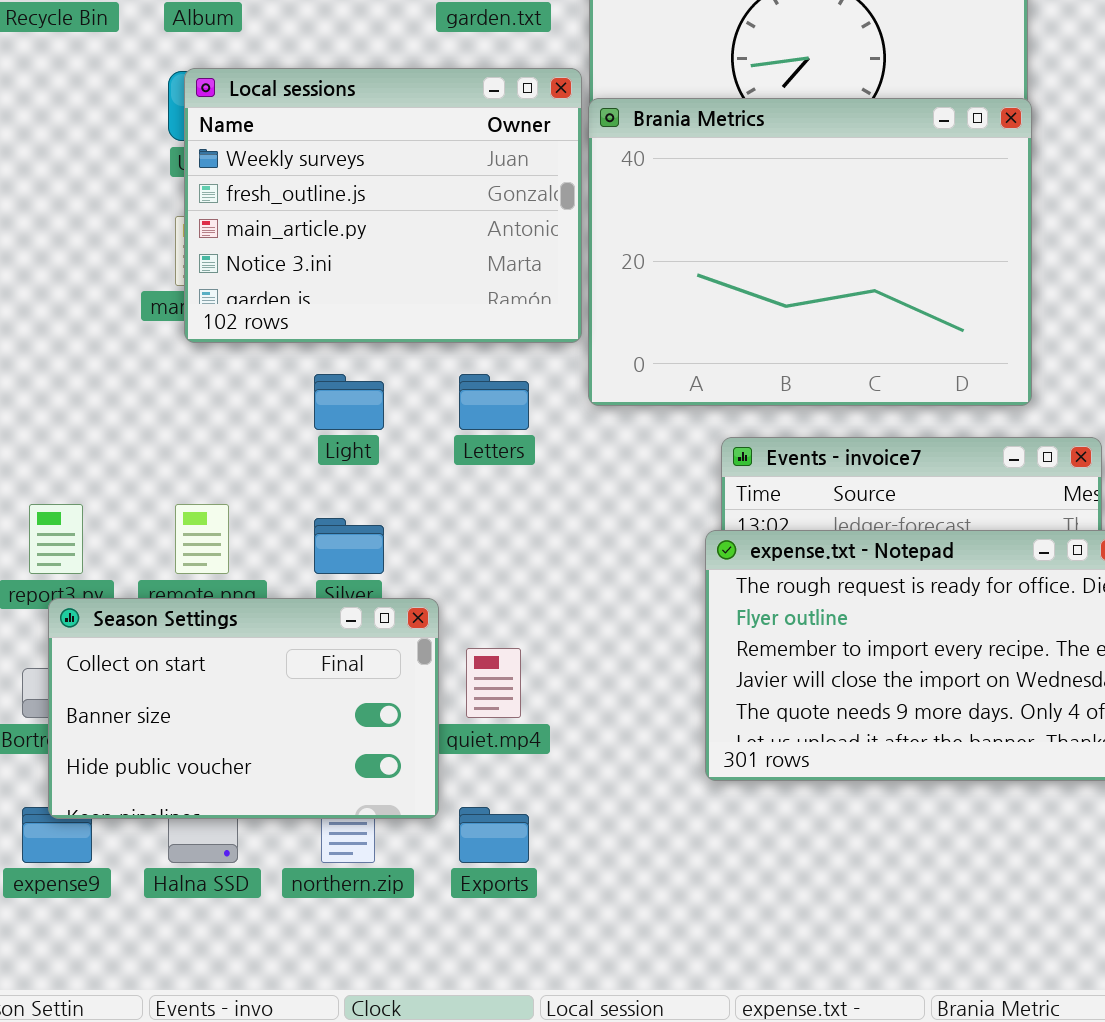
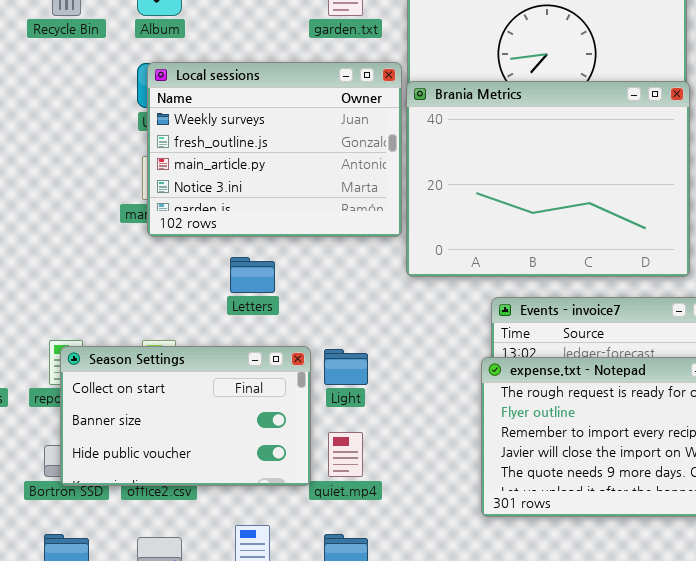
Light: [314,374,384,430] -> [324,349,368,385], moved
Letters: [459,374,529,430] -> [230,257,275,293], moved
Season Settings: [48,598,439,819] -> [60,346,311,486], moved

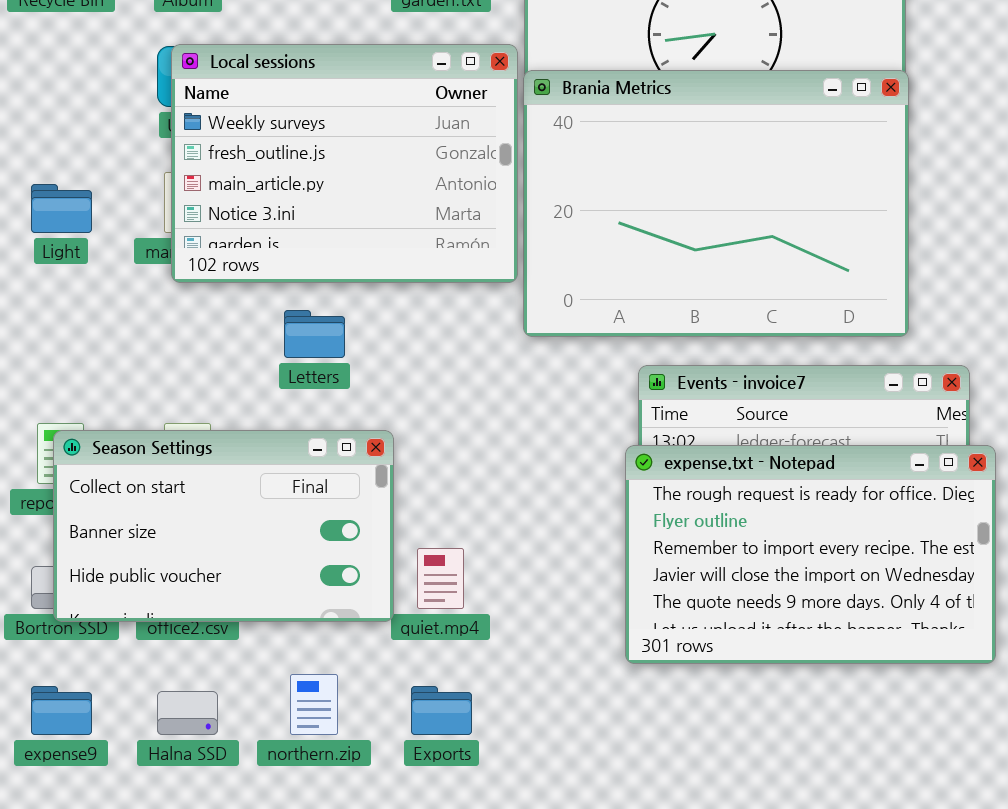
Light: [324,349,368,385] -> [31,184,92,233], moved

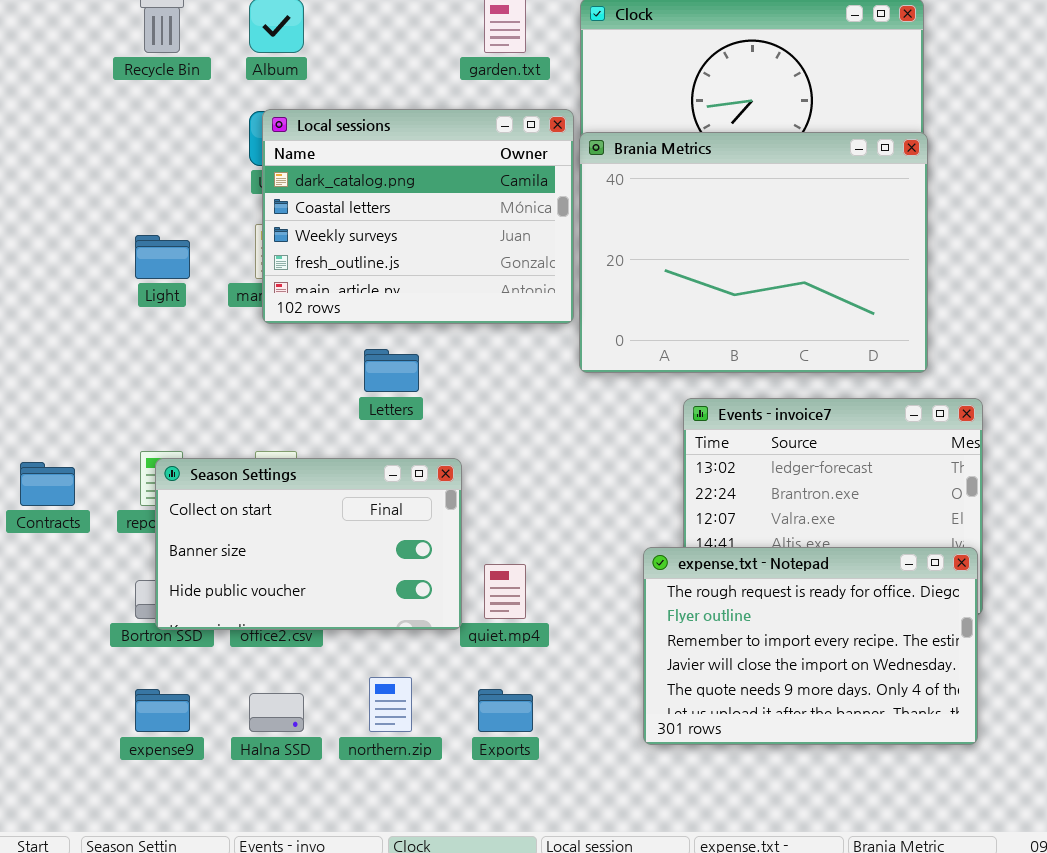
Local sessions: [171,44,518,283] -> [262,109,574,324], scrolled up 2 rows
expense.txt - Notepad: [625,445,996,664] -> [643,547,978,745], moved

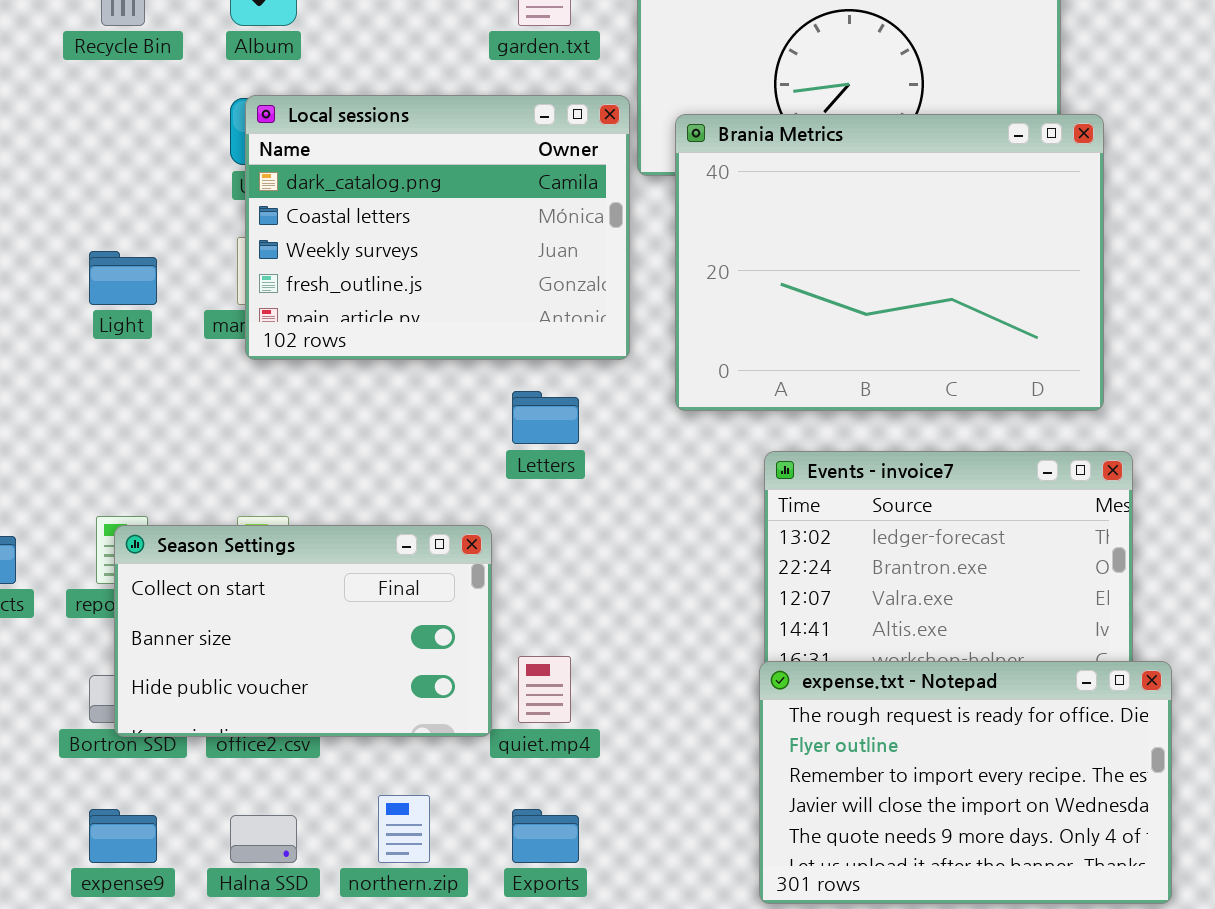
Brania Metrics: [579,132,928,373] -> [675,114,1104,411], moved
Letters: [364,349,419,392] -> [512,391,579,444], moved
expense.txt - Notepad: [643,547,978,745] -> [759,661,1172,904], moved

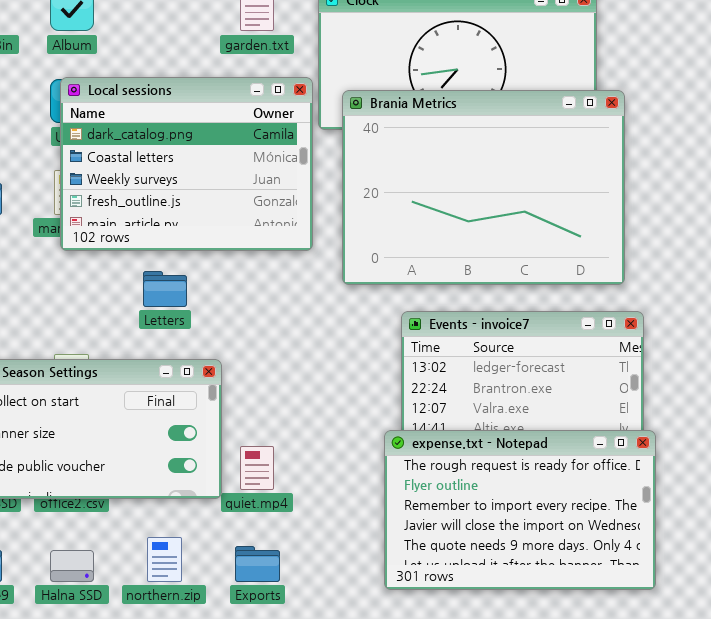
Letters: [512,391,579,444] -> [143,271,187,307], moved
expense.txt - Notepad: [759,661,1172,904] -> [384,430,656,590], moved

